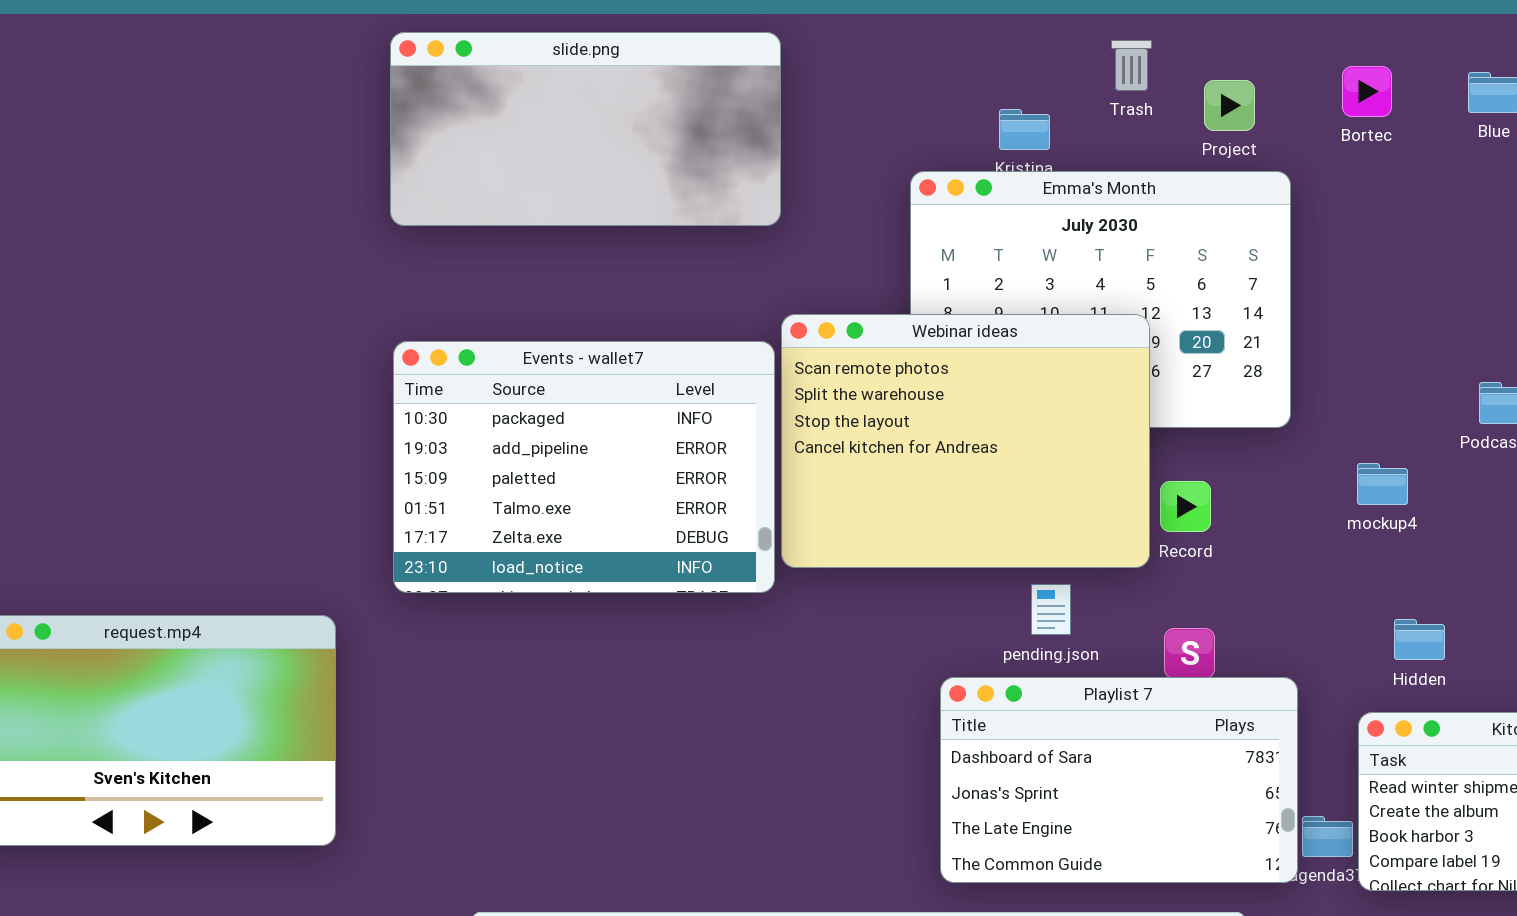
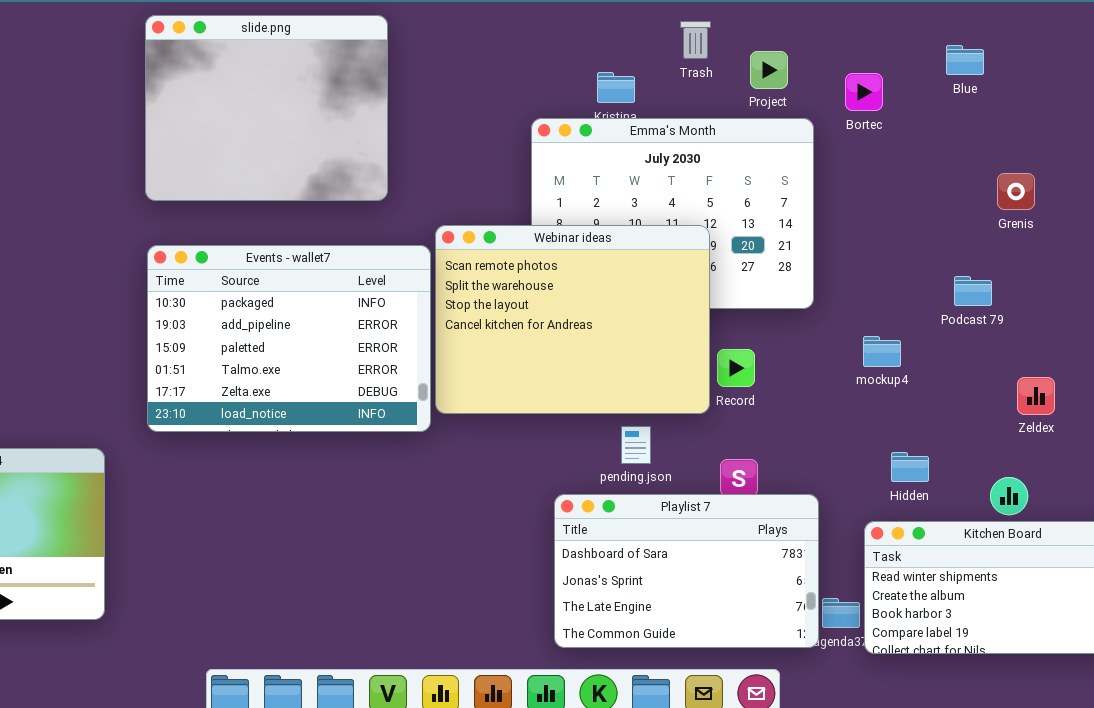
slide.png: [390,32,781,226] -> [145,15,388,201], resized
Bortec: [1342,66,1392,117] -> [845,73,883,111], moved

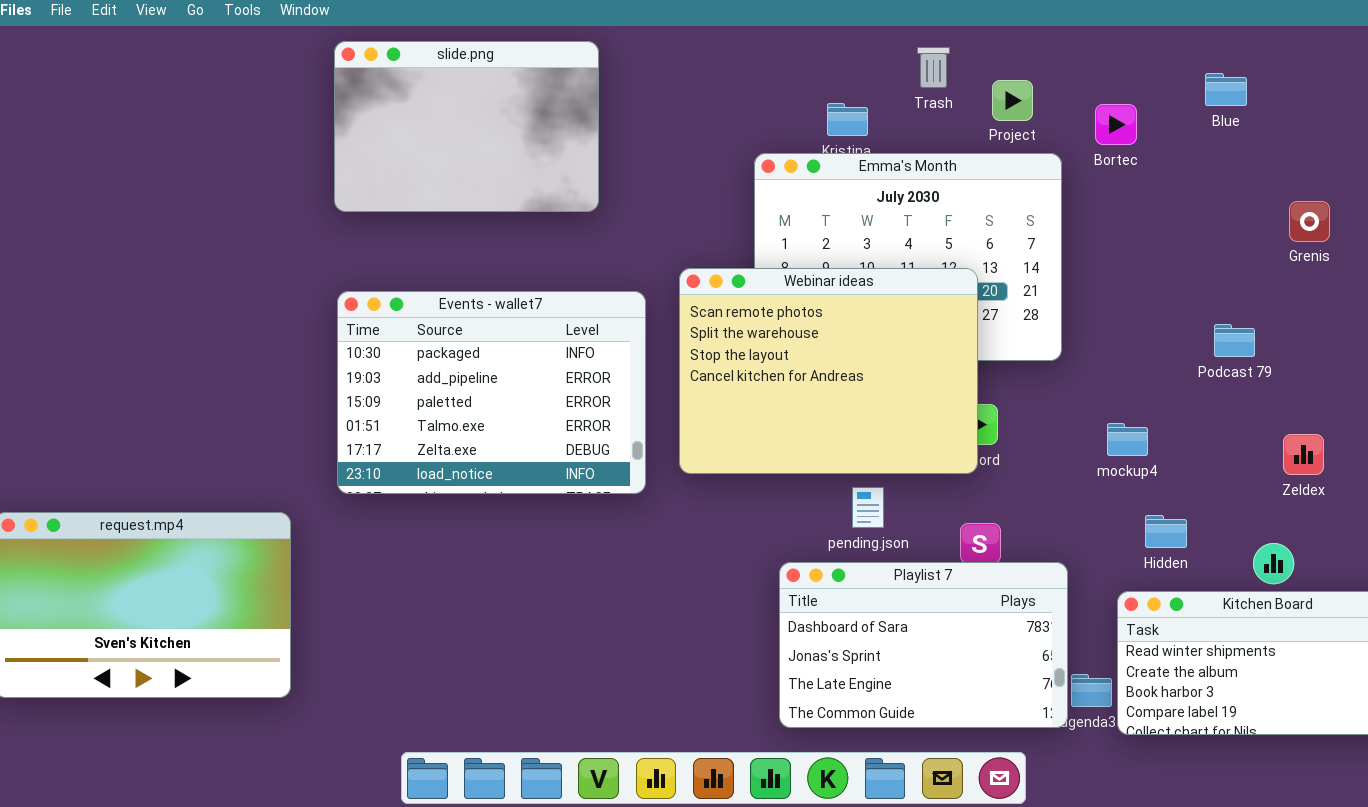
slide.png: [145,15,388,201] -> [334,41,599,212], resized
Grenis: [997,173,1035,210] -> [1289,201,1330,242], moved
Webinar ideas: [435,225,710,414] -> [679,268,978,474], moved
mockup4: [863,336,901,367] -> [1107,423,1148,456], moved

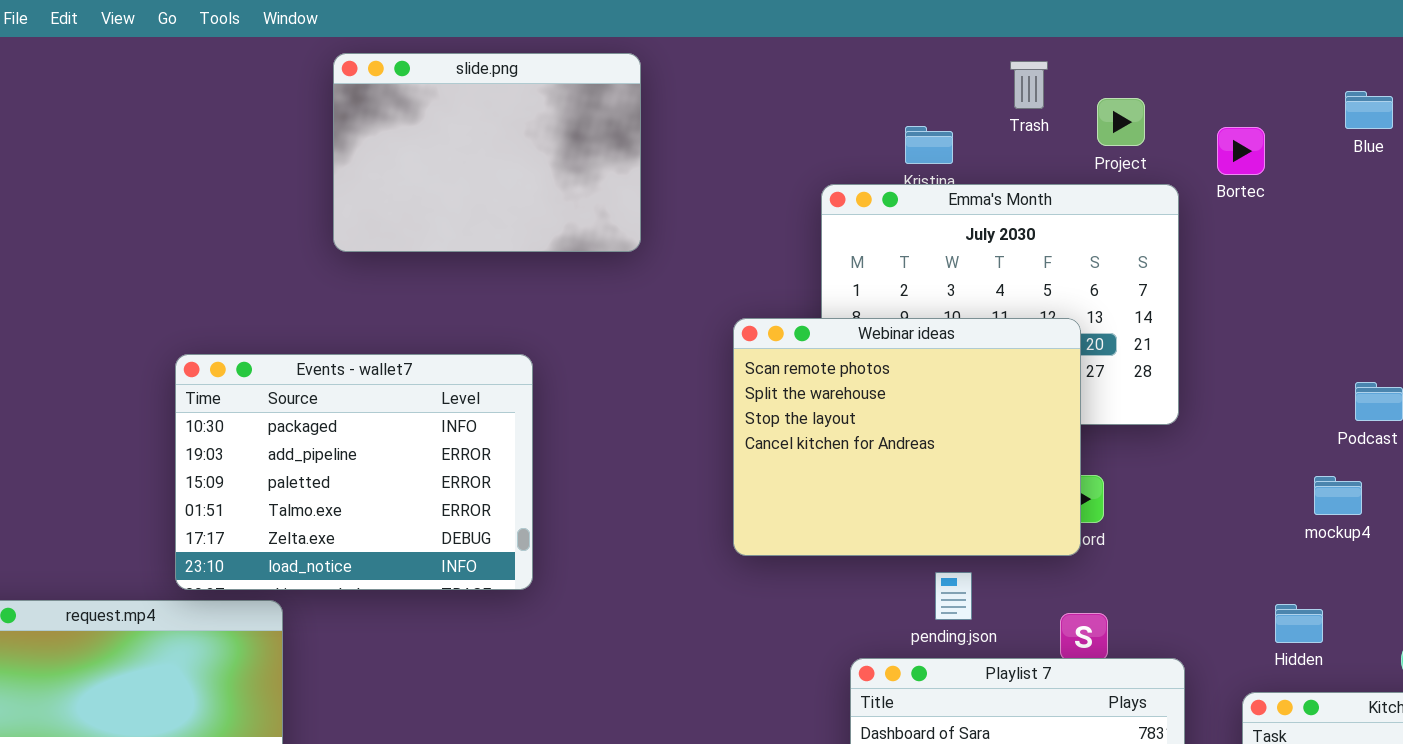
Events - wallet7: [337,291,646,494] -> [175,354,533,590], moved
mockup4: [1107,423,1148,456] -> [1314,476,1362,515], moved

